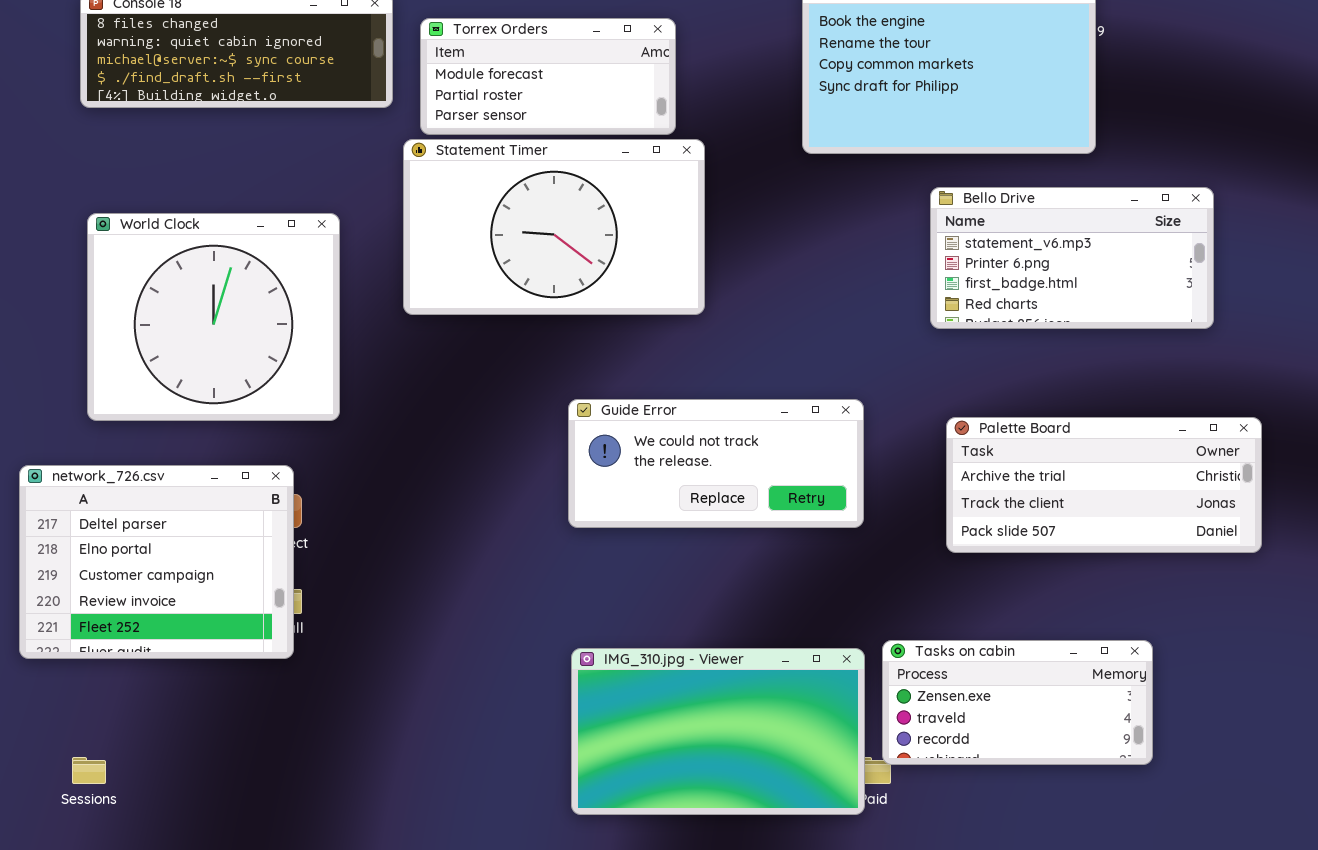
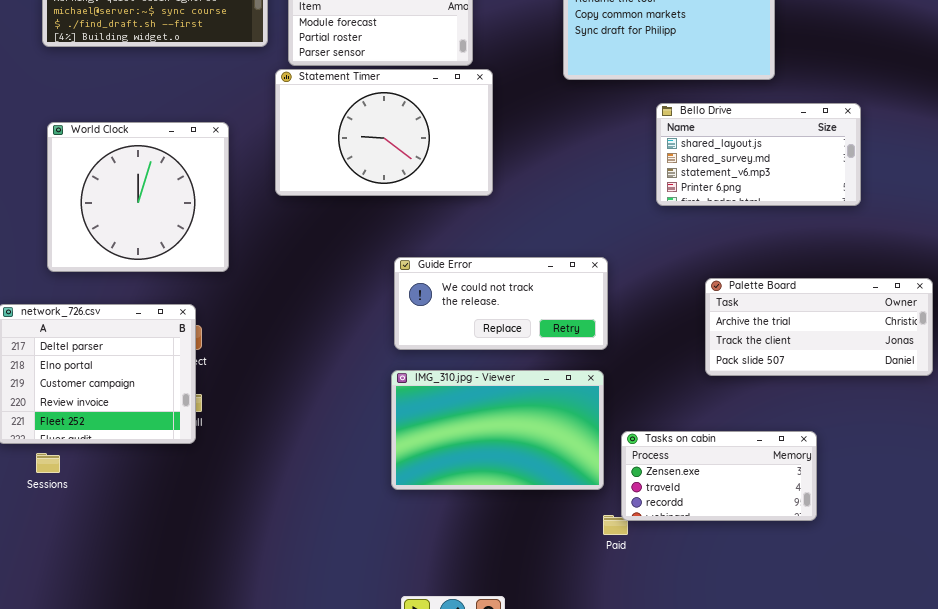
Bello Drive: [930,187,1214,329] -> [656,103,861,206], scrolled up 2 rows
Palette Board: [946,417,1262,553] -> [705,278,933,376], moved
IMG_310.jpg - Viewer: [571,648,865,815] -> [391,370,604,490], moved
Sessions: [72,757,106,784] -> [36,453,60,473], moved

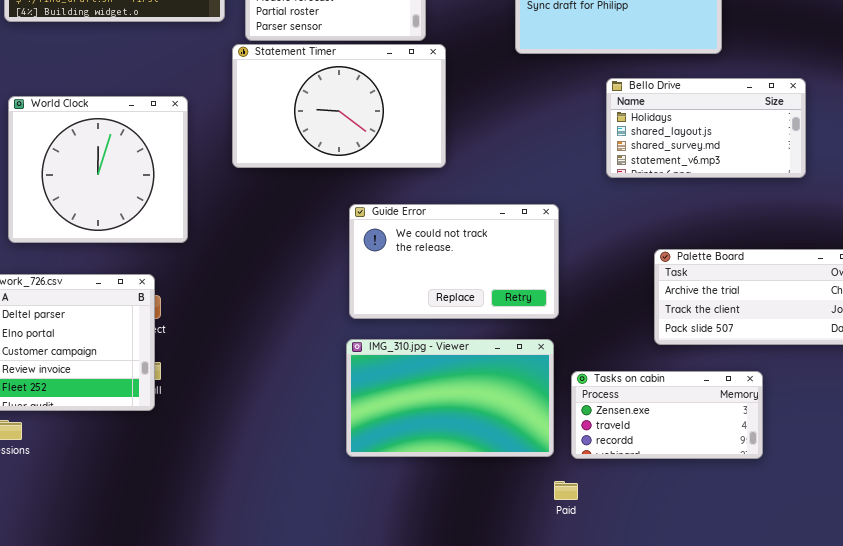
Bello Drive: [656,103,861,206] -> [606,78,806,178], scrolled up 1 row
Guide Error: [394,257,608,350] -> [349,204,559,319], resized
Tasks on cabin: [621,431,817,521] -> [571,371,763,459], moved

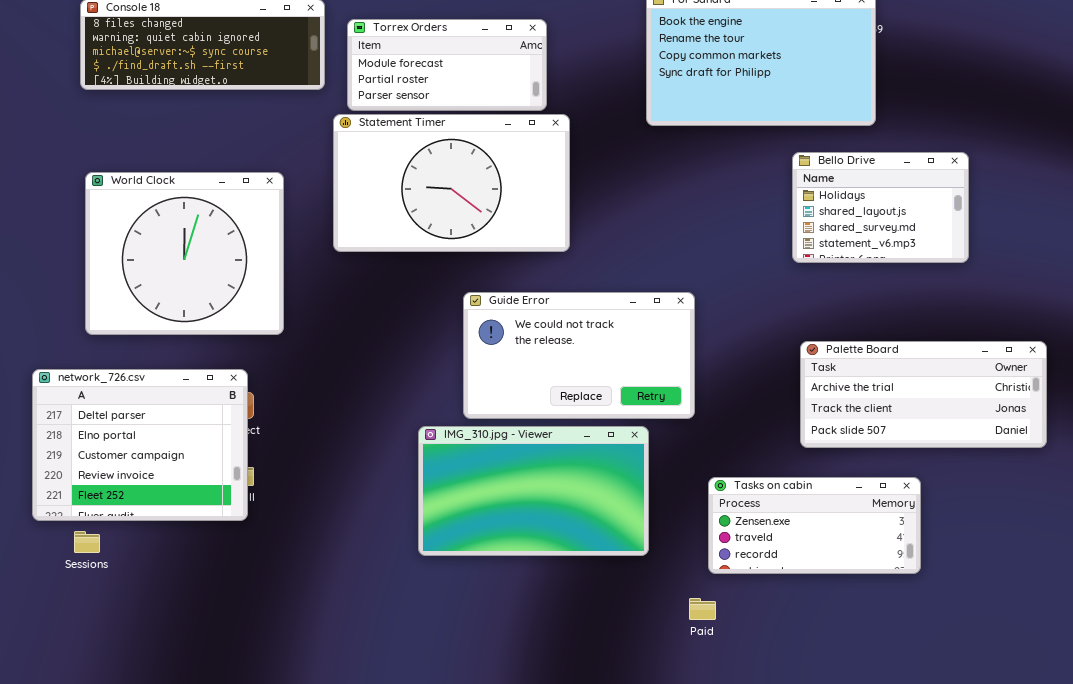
Bello Drive: [606,78,806,178] -> [792,152,969,263], resized
IMG_310.jpg - Viewer: [346,339,554,457] -> [418,426,649,556], moved

